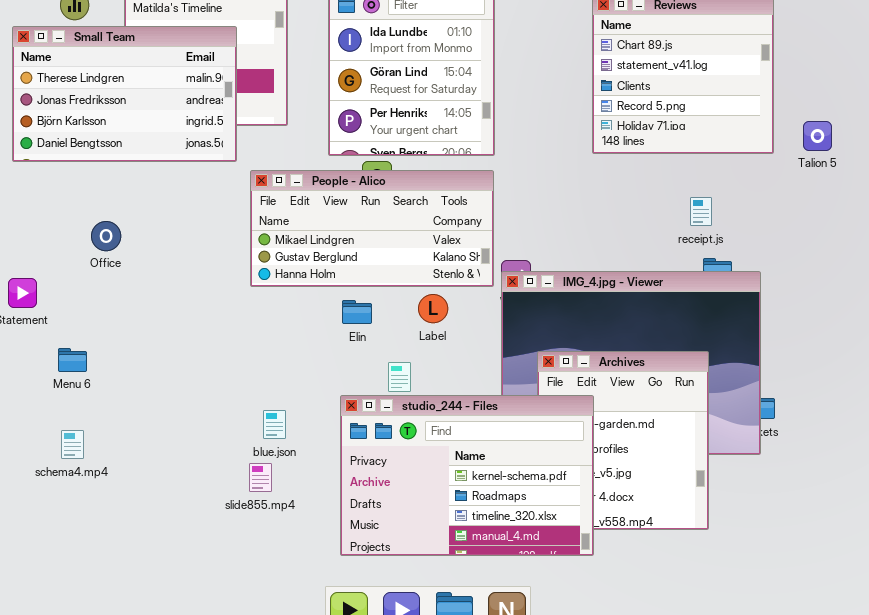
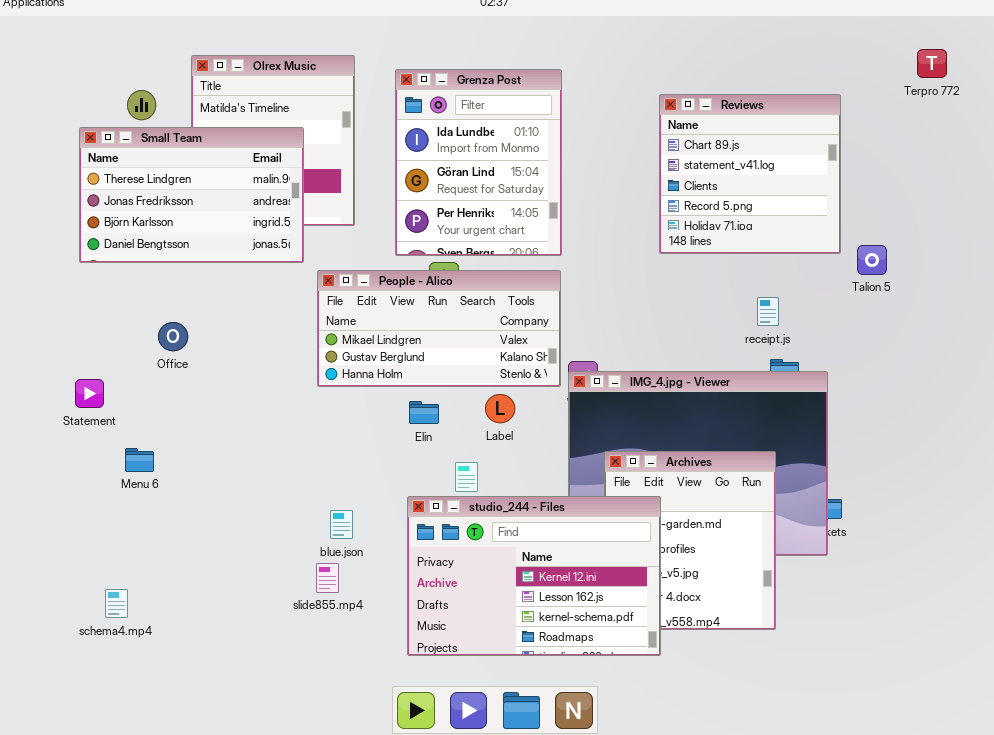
Talion 5: [803,121,832,151] -> [857,245,887,275], moved
studio_244 - Files: [340,395,594,556] -> [407,496,661,656], scrolled up 2 rows
schema4.mp4: [61,430,84,459] -> [105,589,128,618], moved

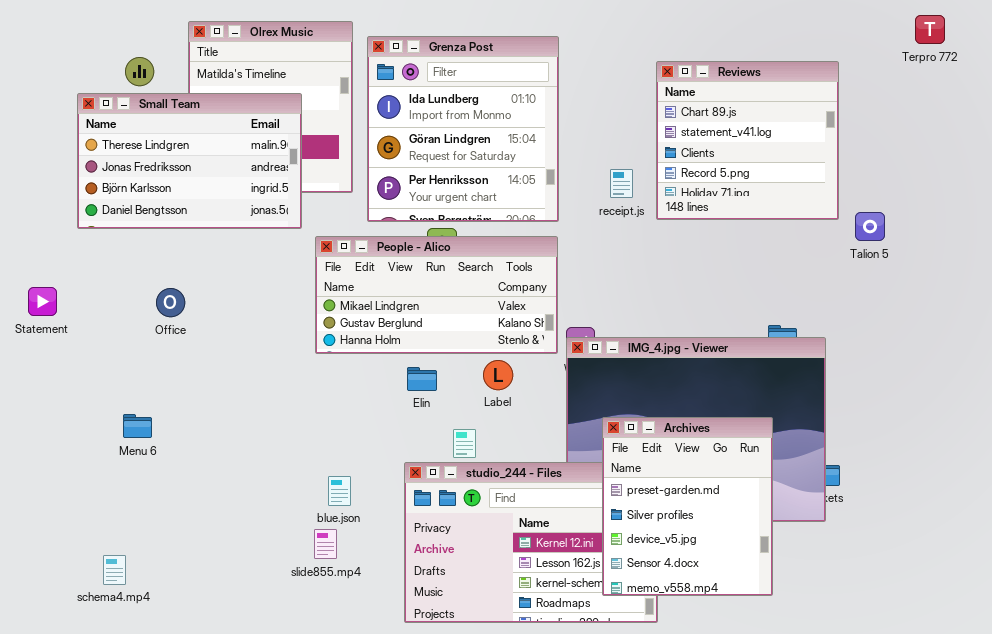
Grenza Post: [395,69,562,256] -> [367,36,559,222], resized
receipt.js: [757,297,779,326] -> [610,169,633,198], moved
Statement: [75,379,104,408] -> [28,287,57,316], moved
Archives: [604,451,776,630] -> [602,417,773,596], raised

